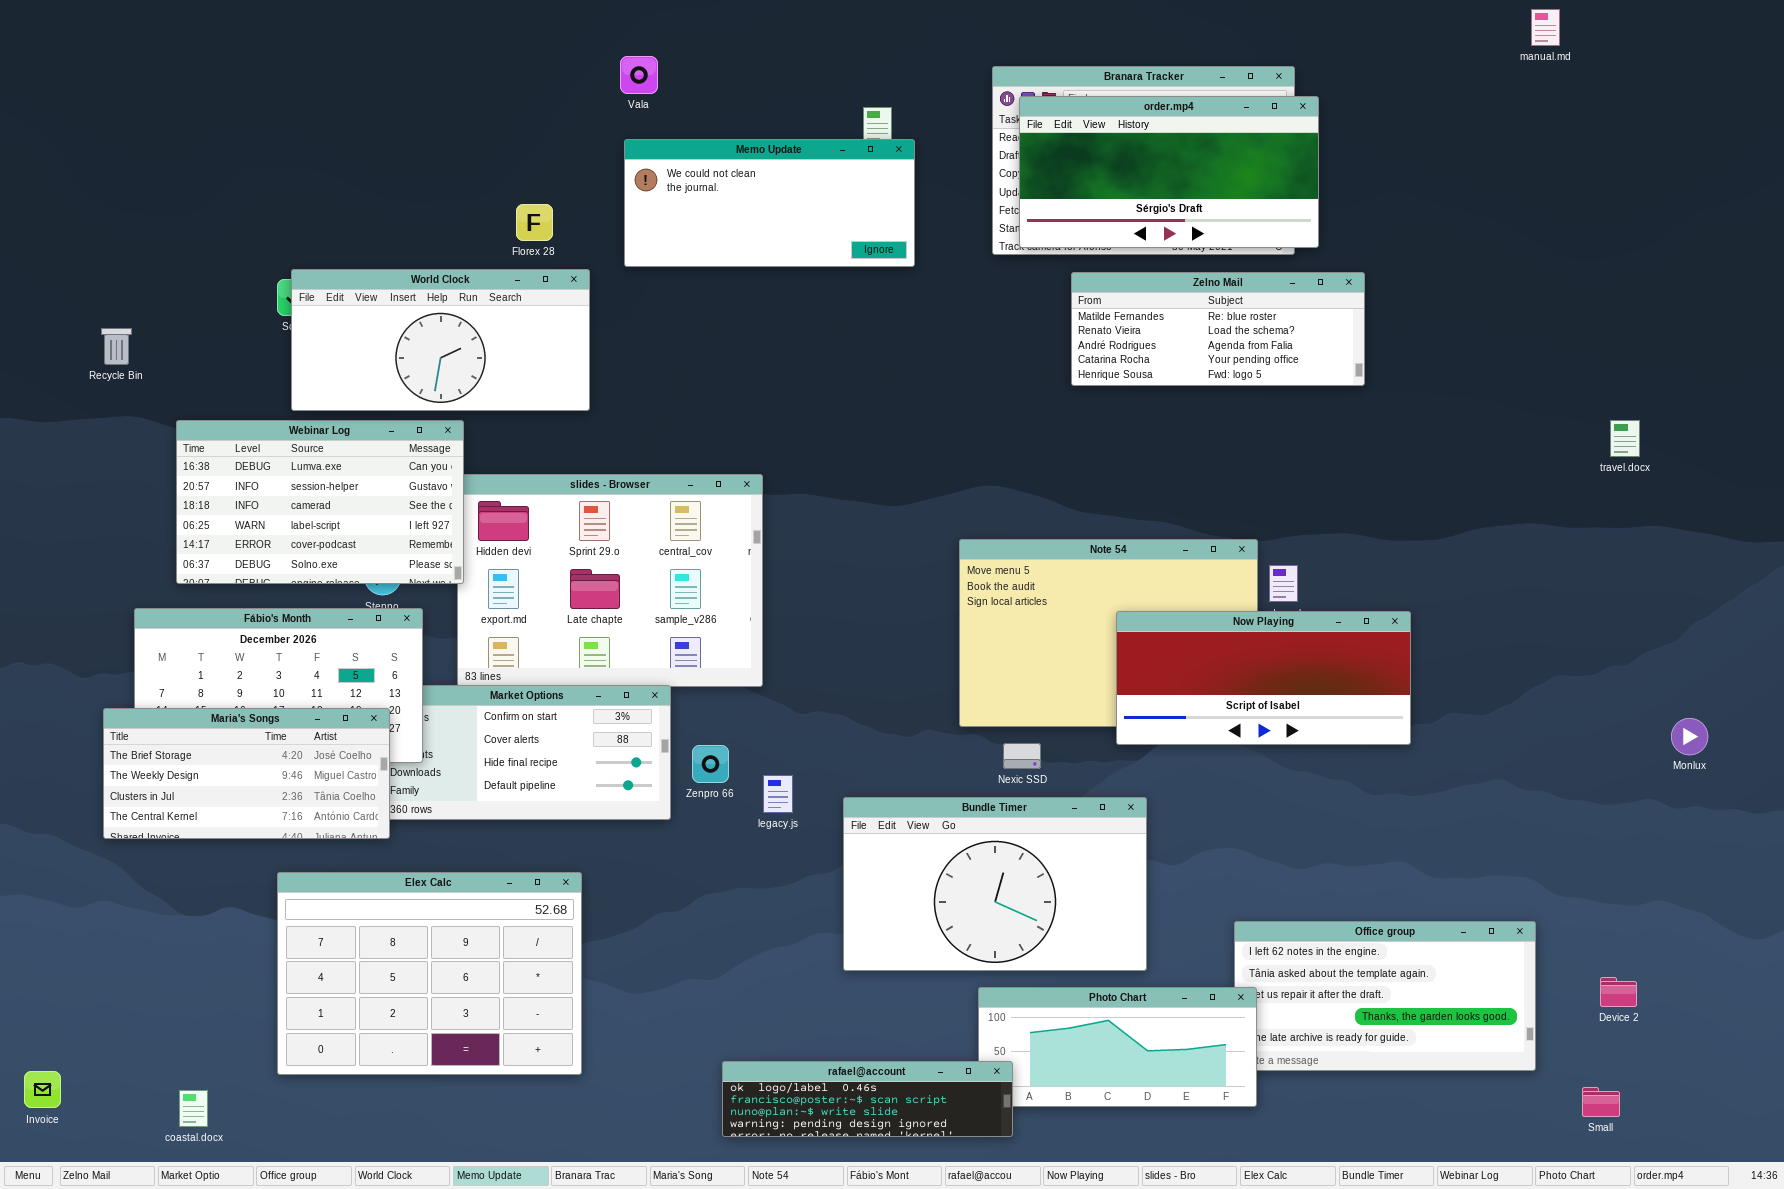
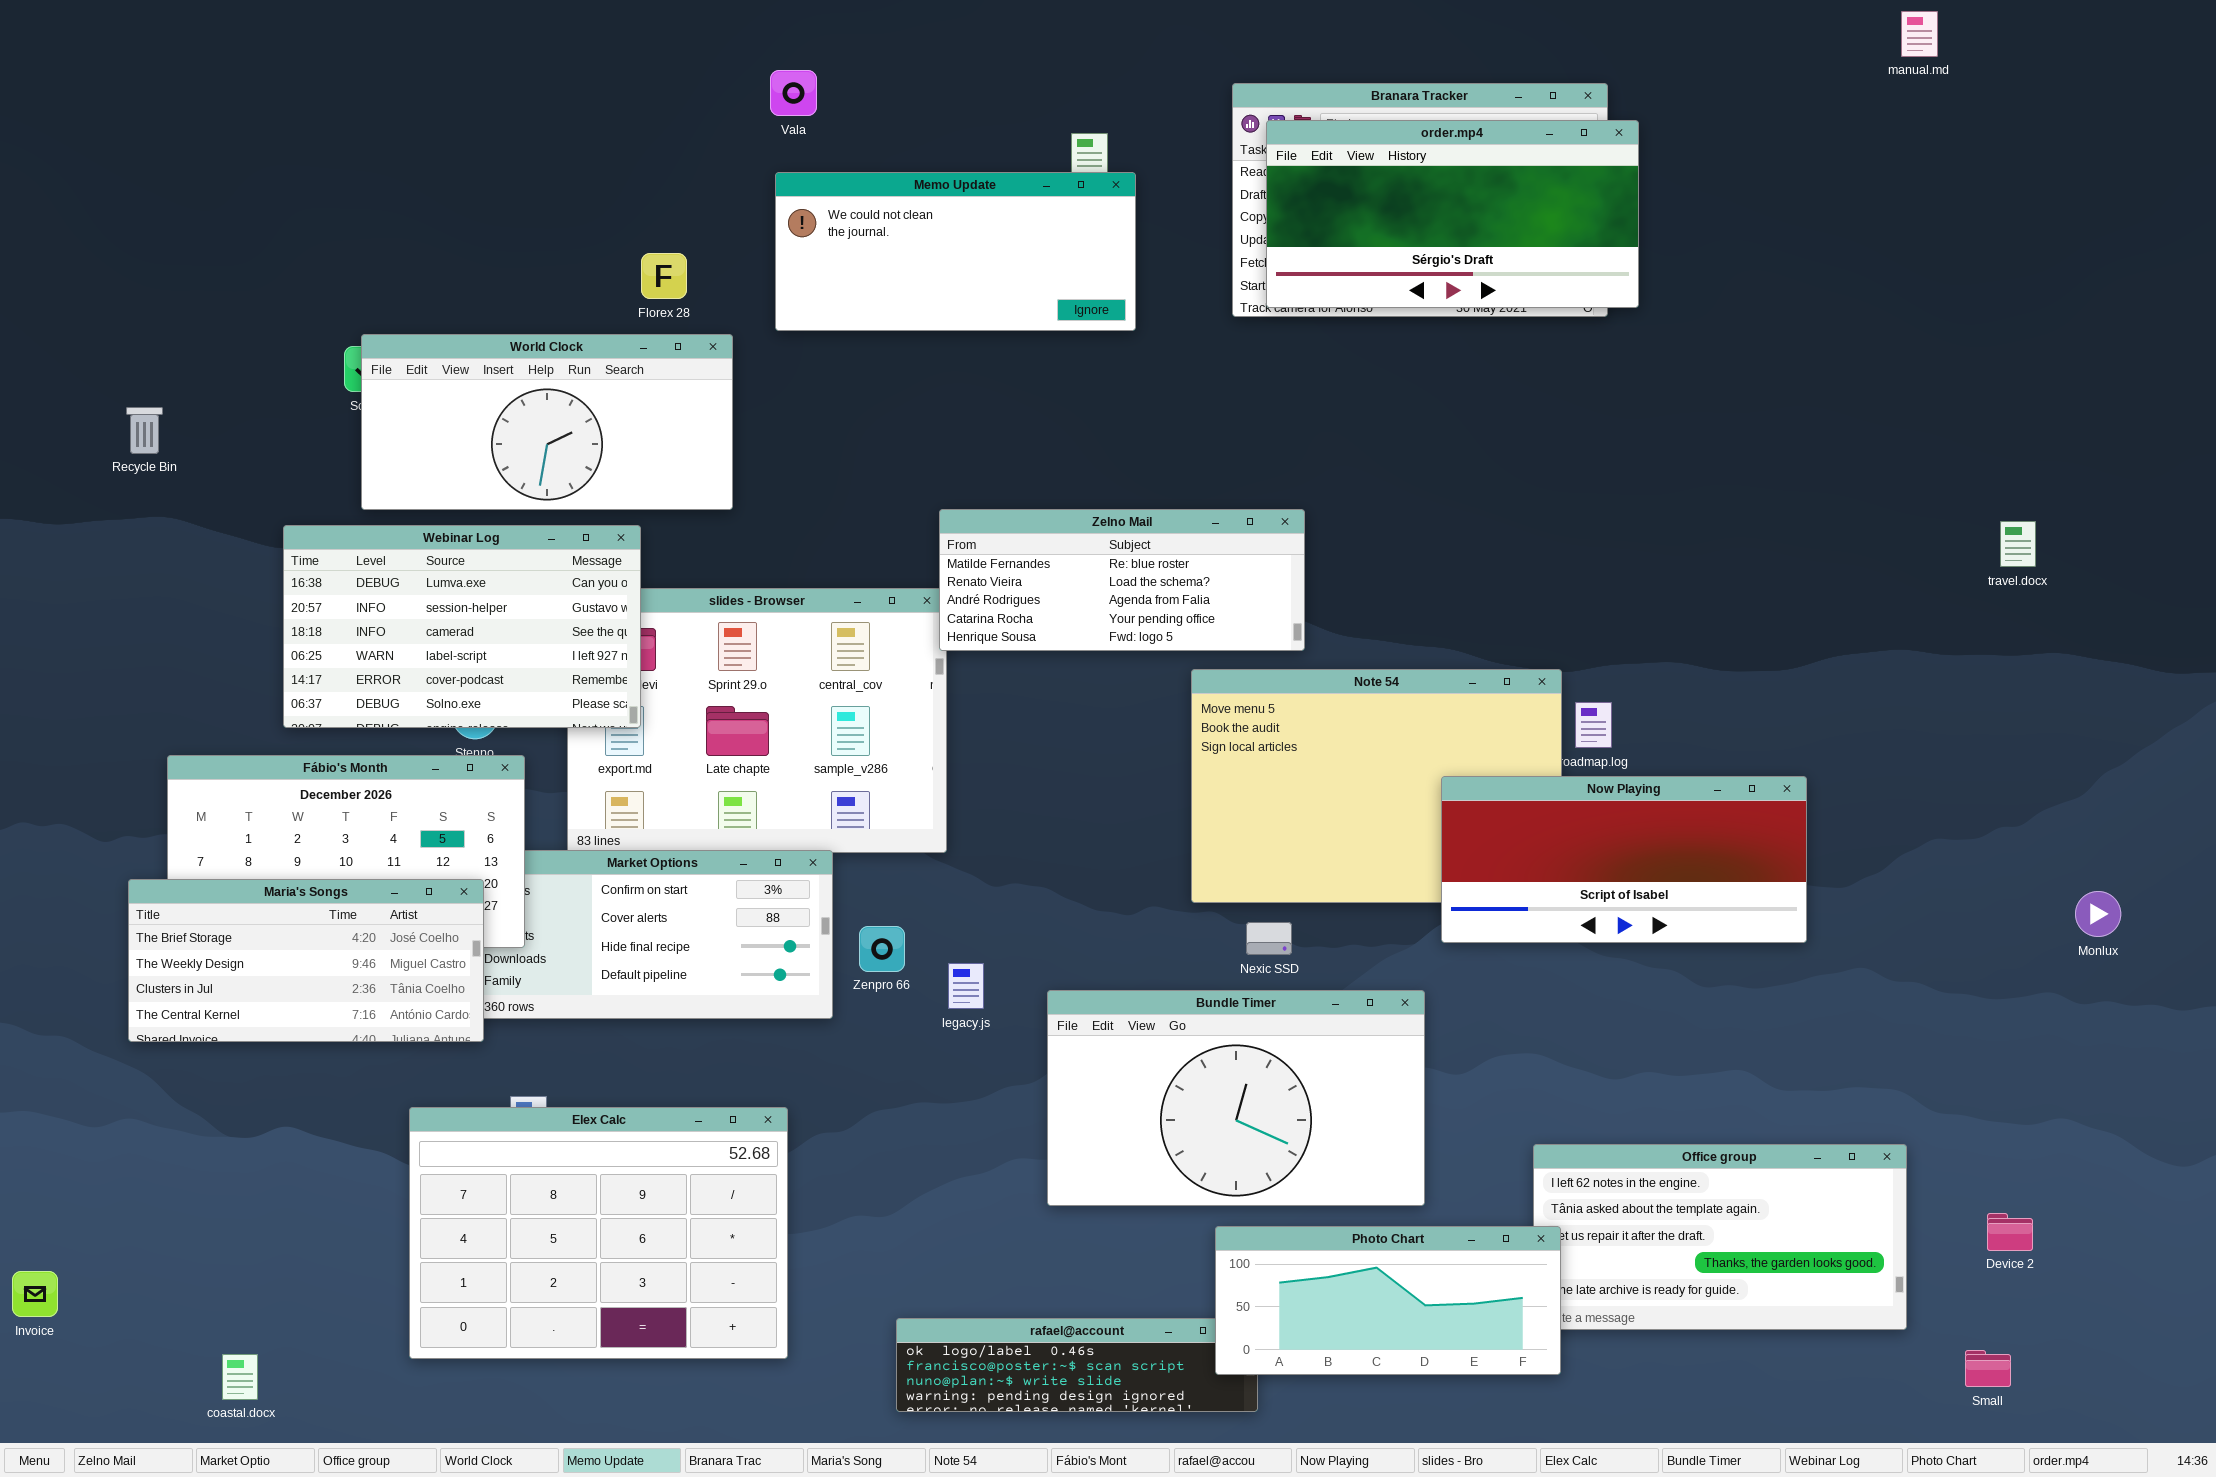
Zelno Mail: [1071,272,1365,386] -> [939,509,1305,651], moved
Webinar Log: [176,420,464,584] -> [283,525,641,728], moved
Now Playing: [1116,611,1411,745] -> [1441,776,1807,943], moved
Elex Calc: [277,872,582,1075] -> [409,1107,788,1359], moved
Photo Chart: [978,987,1257,1107] -> [1215,1226,1561,1375], raised
Invoice: [24,1071,61,1108] -> [12,1271,58,1317], moved

